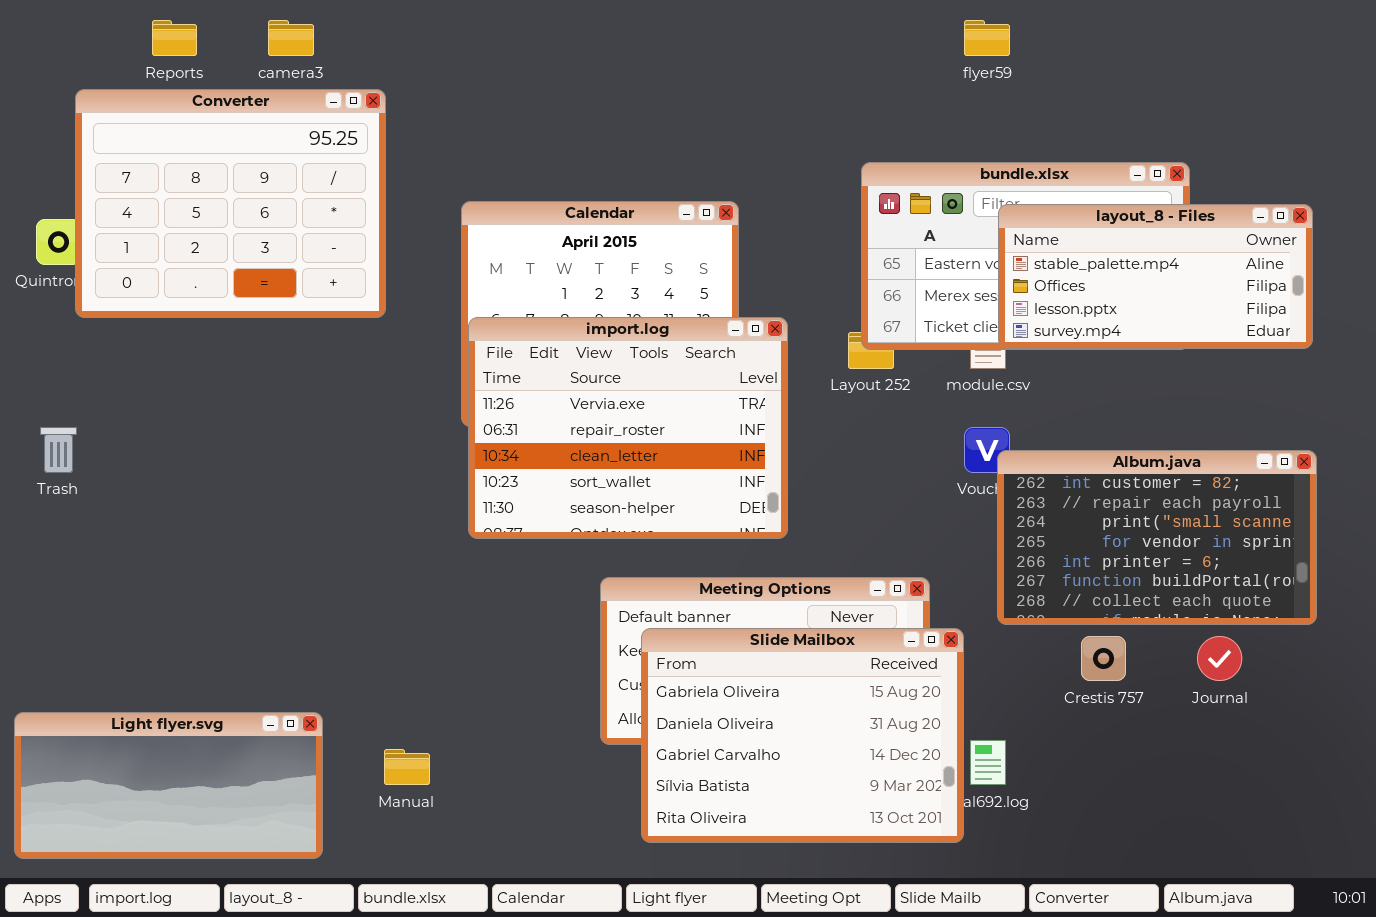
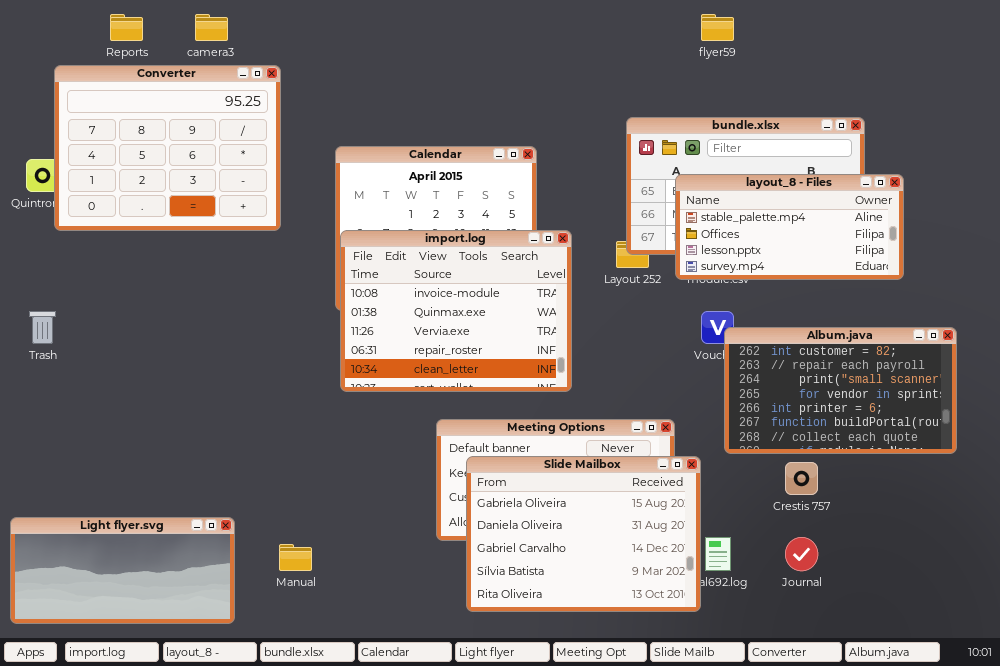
layout_8 - Files: [998,204,1313,349] -> [675,174,904,280], moved
import.log: [468,317,788,539] -> [340,230,572,392], scrolled up 2 rows
Journal: [1197,636,1242,681] -> [785,537,818,571], moved

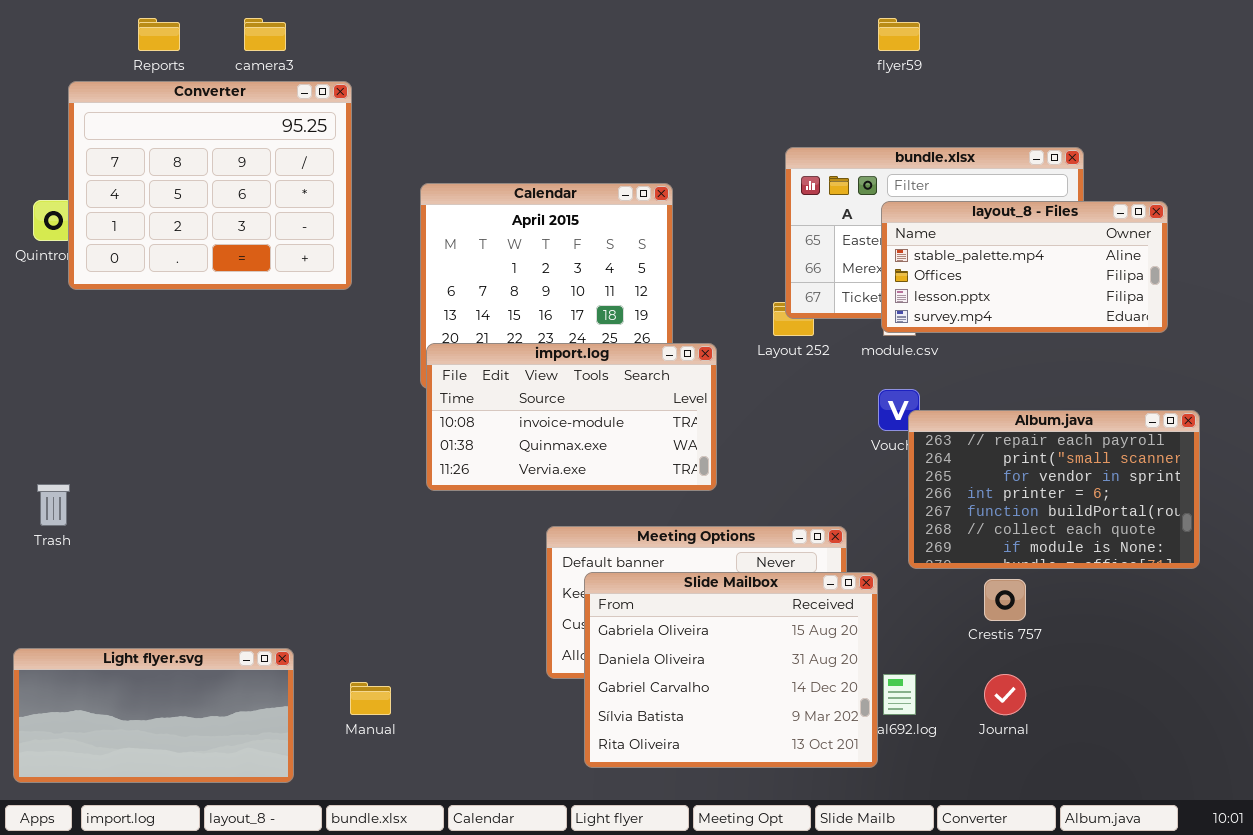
layout_8 - Files: [675,174,904,280] -> [881,201,1168,333], moved
import.log: [340,230,572,392] -> [426,343,717,491], resized
Trash: [29,311,56,344] -> [37,484,70,526], moved
Album.java: [724,327,957,454] -> [908,410,1200,569], scrolled down 1 row

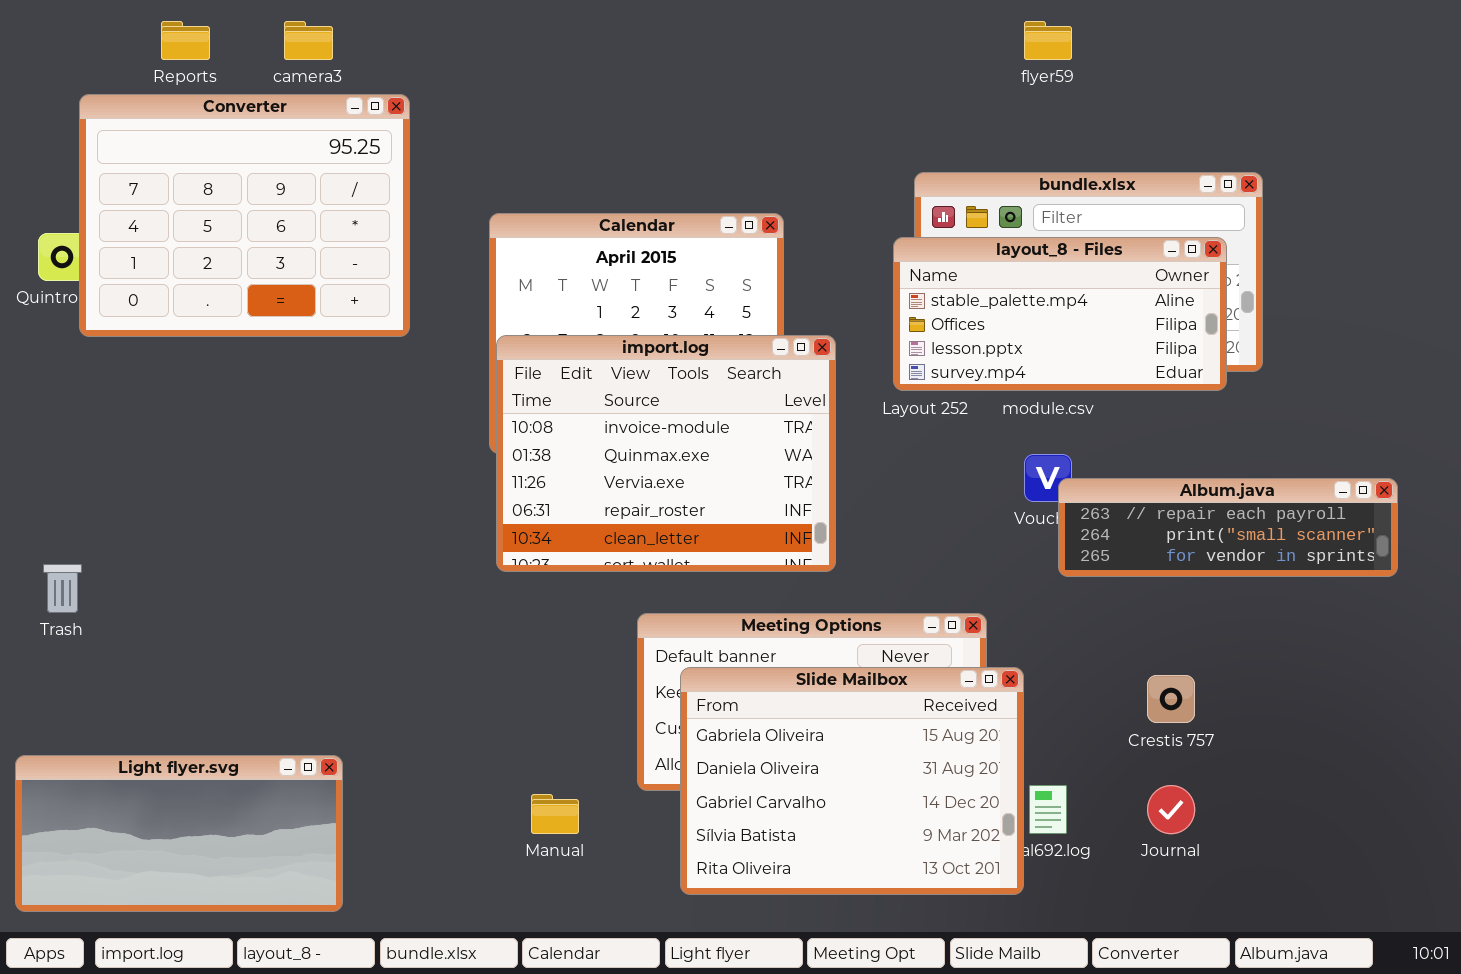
layout_8 - Files: [881,201,1168,333] -> [893,237,1227,391], moved
import.log: [426,343,717,491] -> [496,335,836,572], resized
Album.java: [908,410,1200,569] -> [1058,478,1398,577], resized
Manual: [350,682,391,715] -> [531,794,579,834], moved

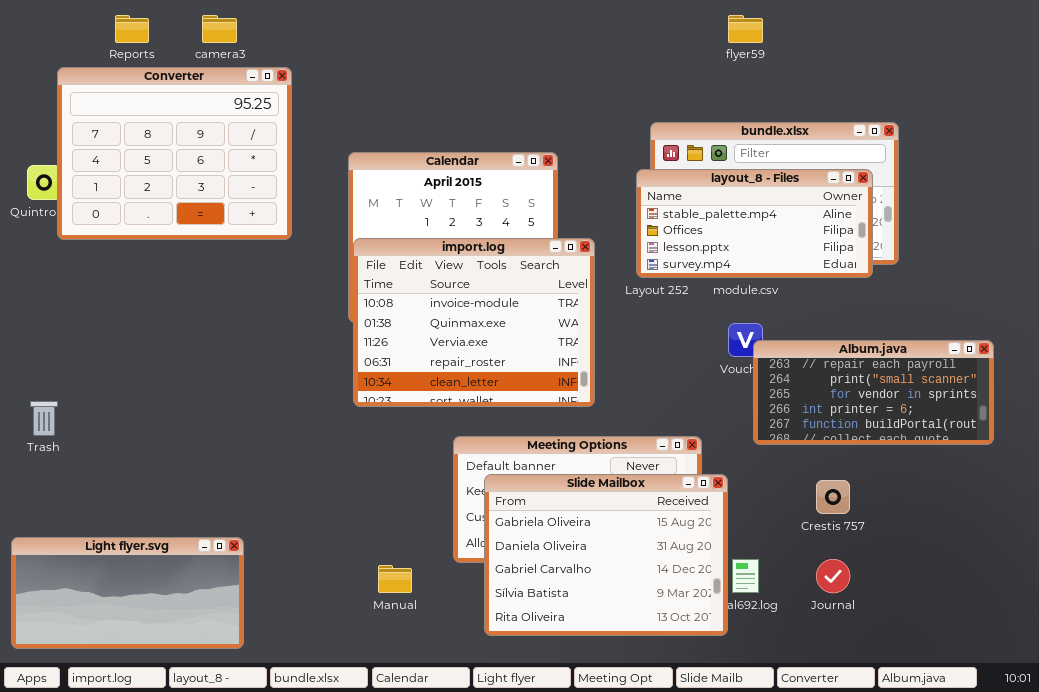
Album.java: [1058,478,1398,577] -> [753,340,994,445], resized

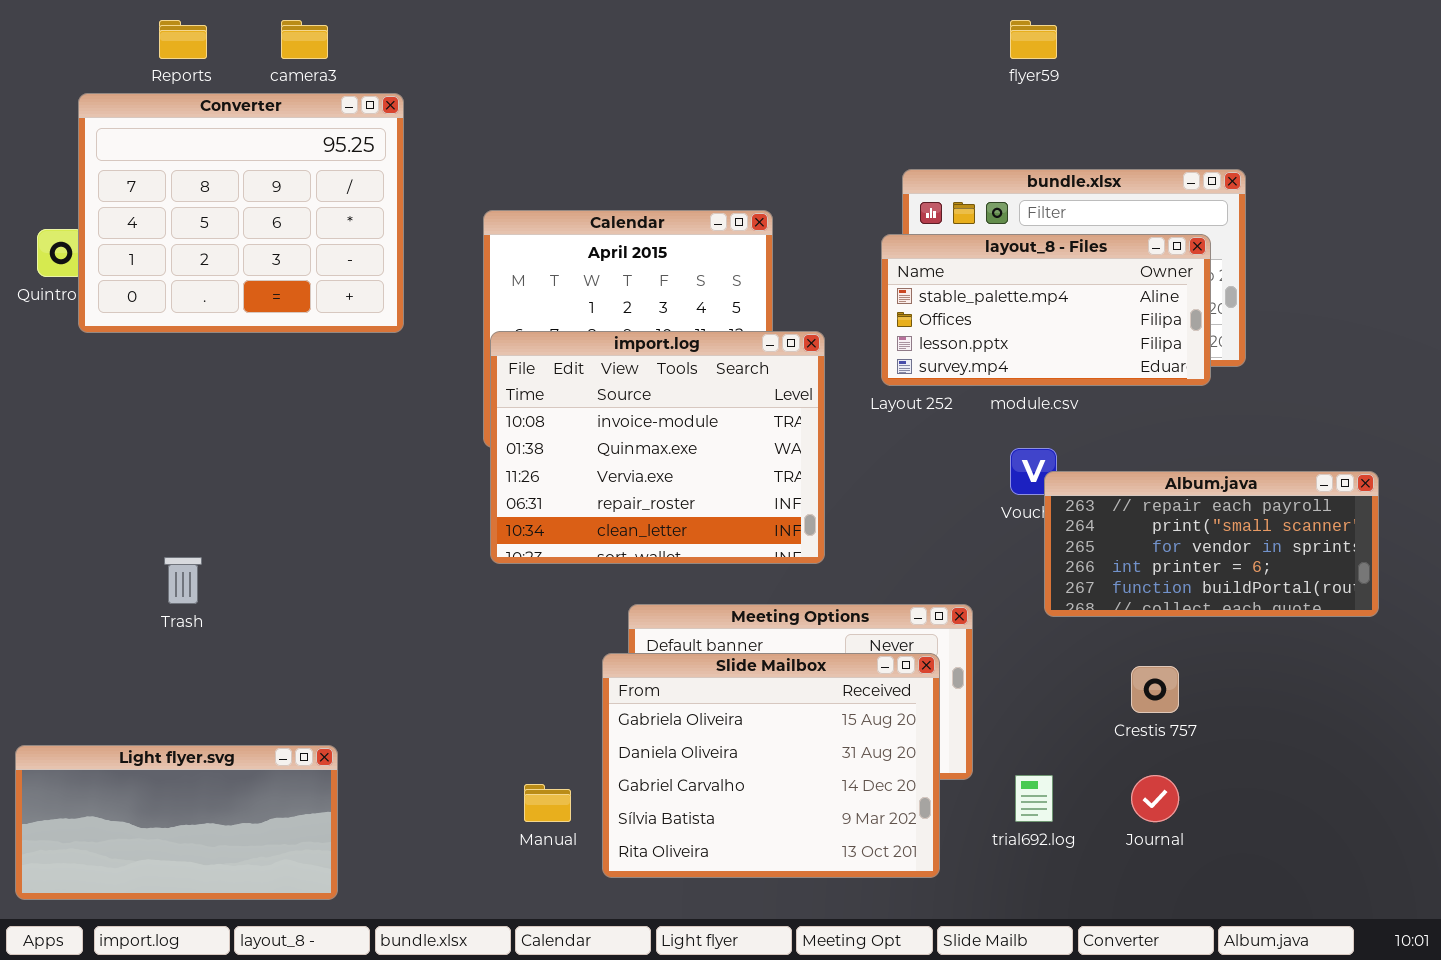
Trash: [30,401,58,436] -> [164,557,202,604], moved
Slide Mailbox: [484,474,728,636] -> [602,653,940,878], moved

